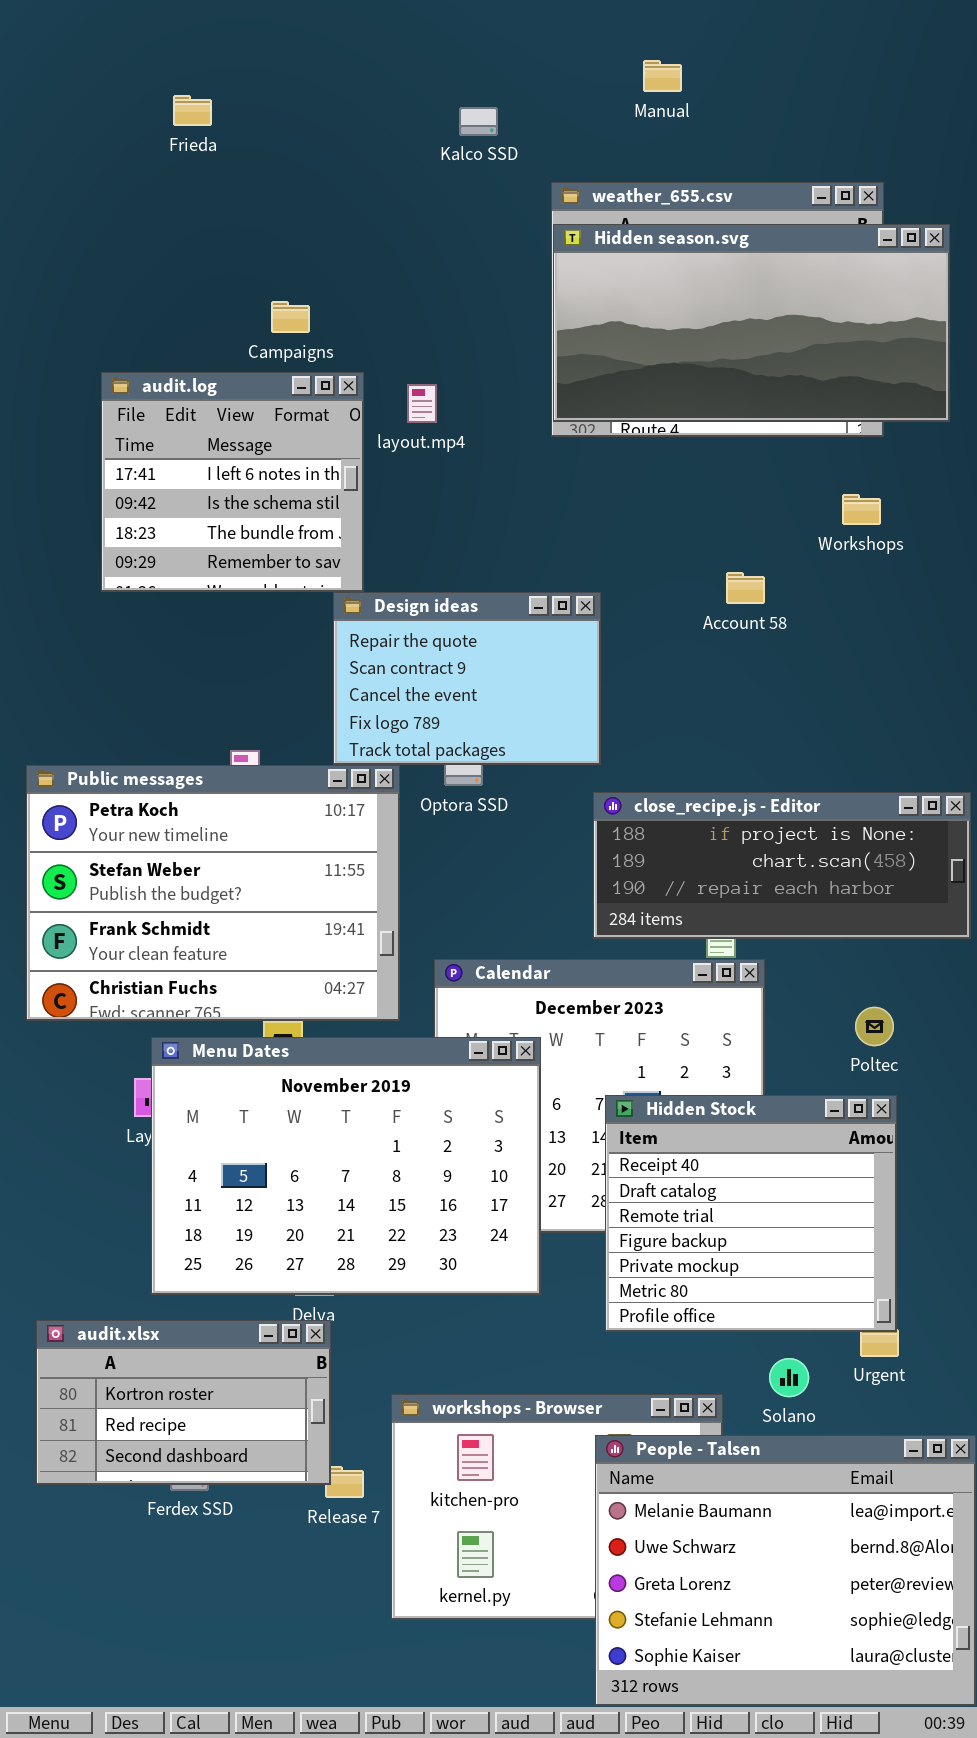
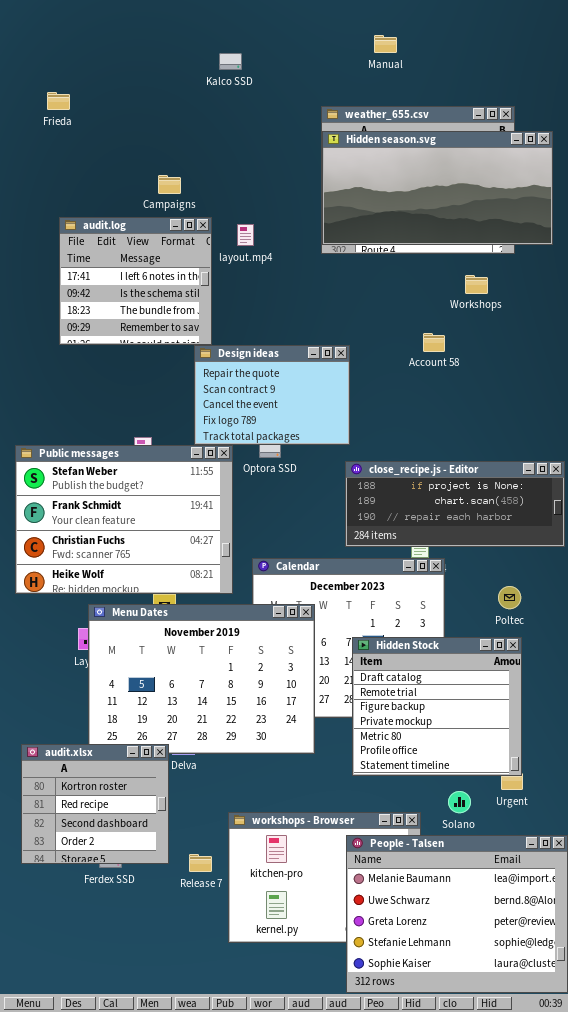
Frieda: [173,95,212,126] -> [47,92,70,110], moved
Kalco SSD: [459,107,498,136] -> [219,53,242,70], moved
Workshops: [842,494,881,525] -> [465,275,488,294], moved
Public messages: [26,765,400,1021] -> [15,445,233,594], scrolled down 1 row
Hidden Stock: [605,1095,897,1332] -> [352,637,522,776], scrolled down 1 row
audit.xlsx: [36,1320,331,1485] -> [21,744,169,864], resized

